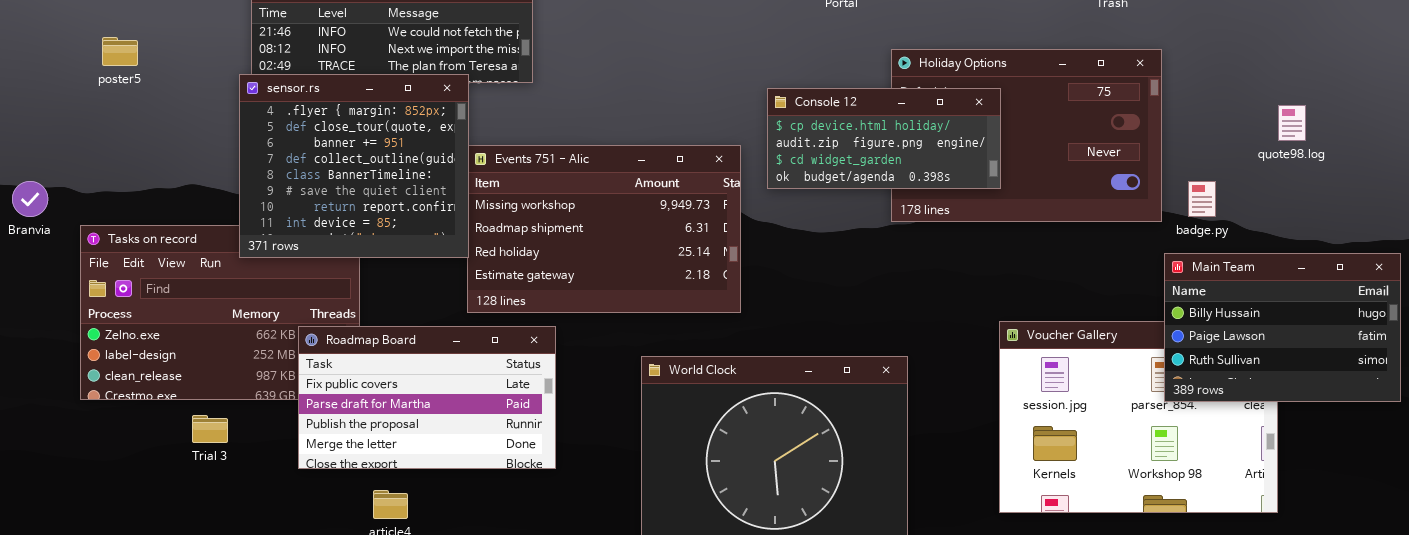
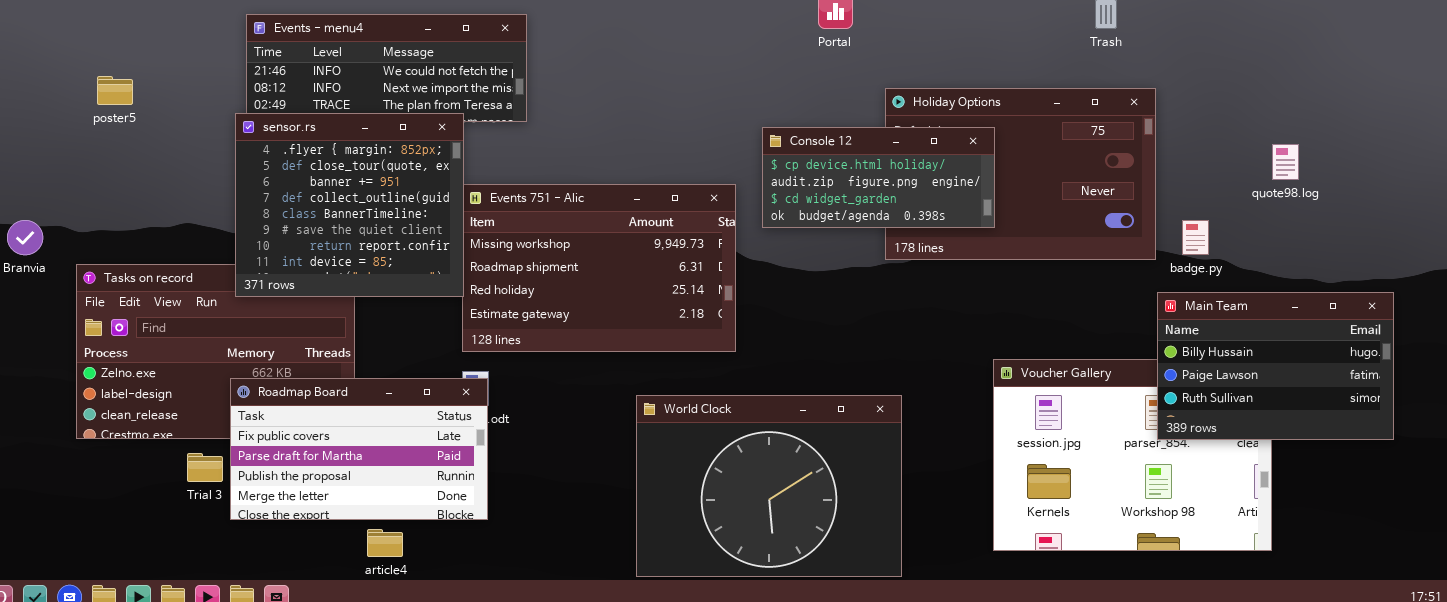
Roadmap Board: [298,326,556,469] -> [230,378,488,520], moved

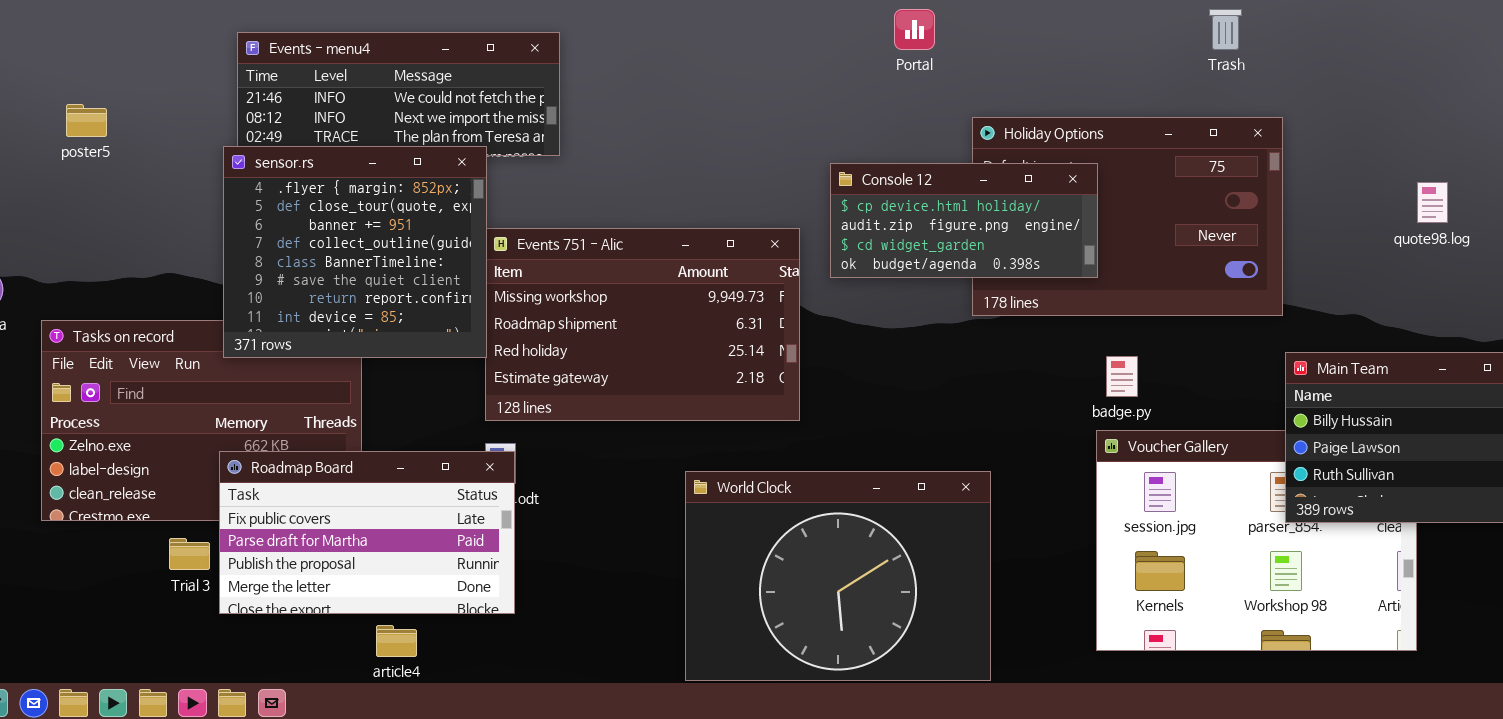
badge.py: [1182,220,1209,255] -> [1106,356,1138,397], moved

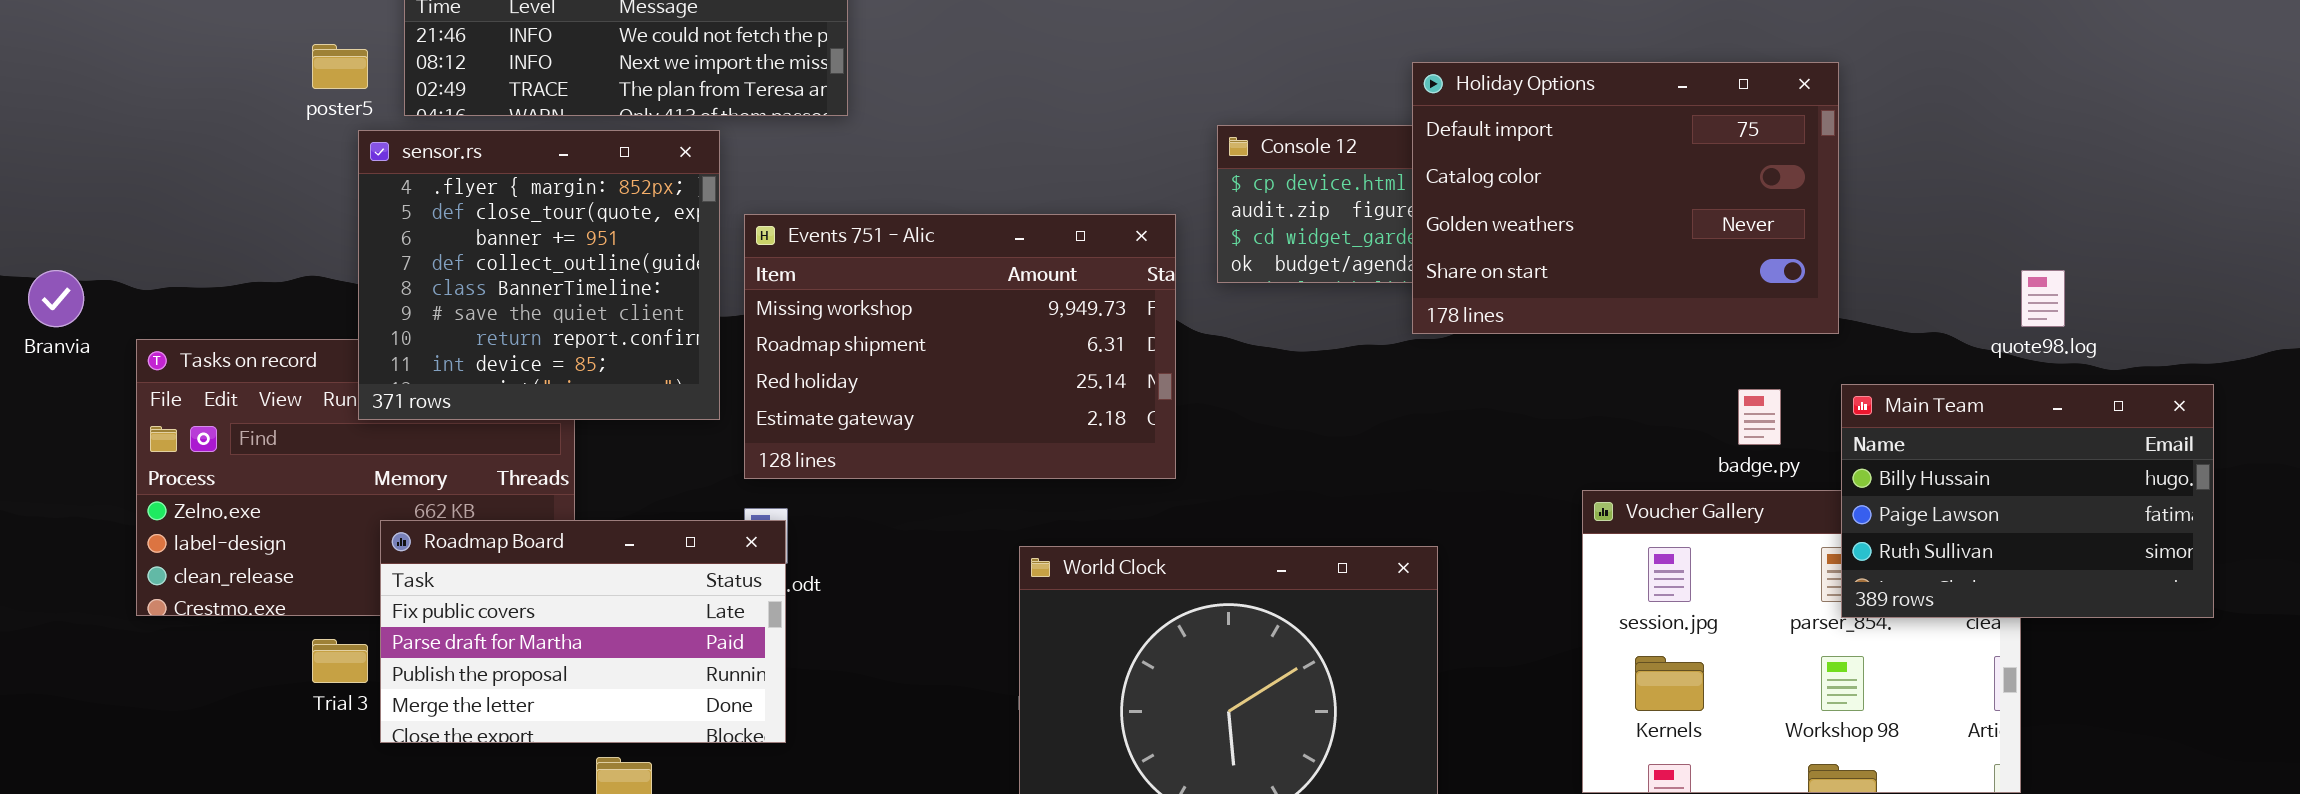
poster5: [66,104,107,137] -> [312,44,368,89], moved
Holiday Options: [972,117,1283,316] -> [1412,62,1839,334], raised
sensor.rs: [223,146,487,358] -> [358,130,720,420], moved
quote98.log: [1417,182,1448,223] -> [2021,270,2065,327], moved
badge.py: [1106,356,1138,397] -> [1738,389,1781,445], moved

